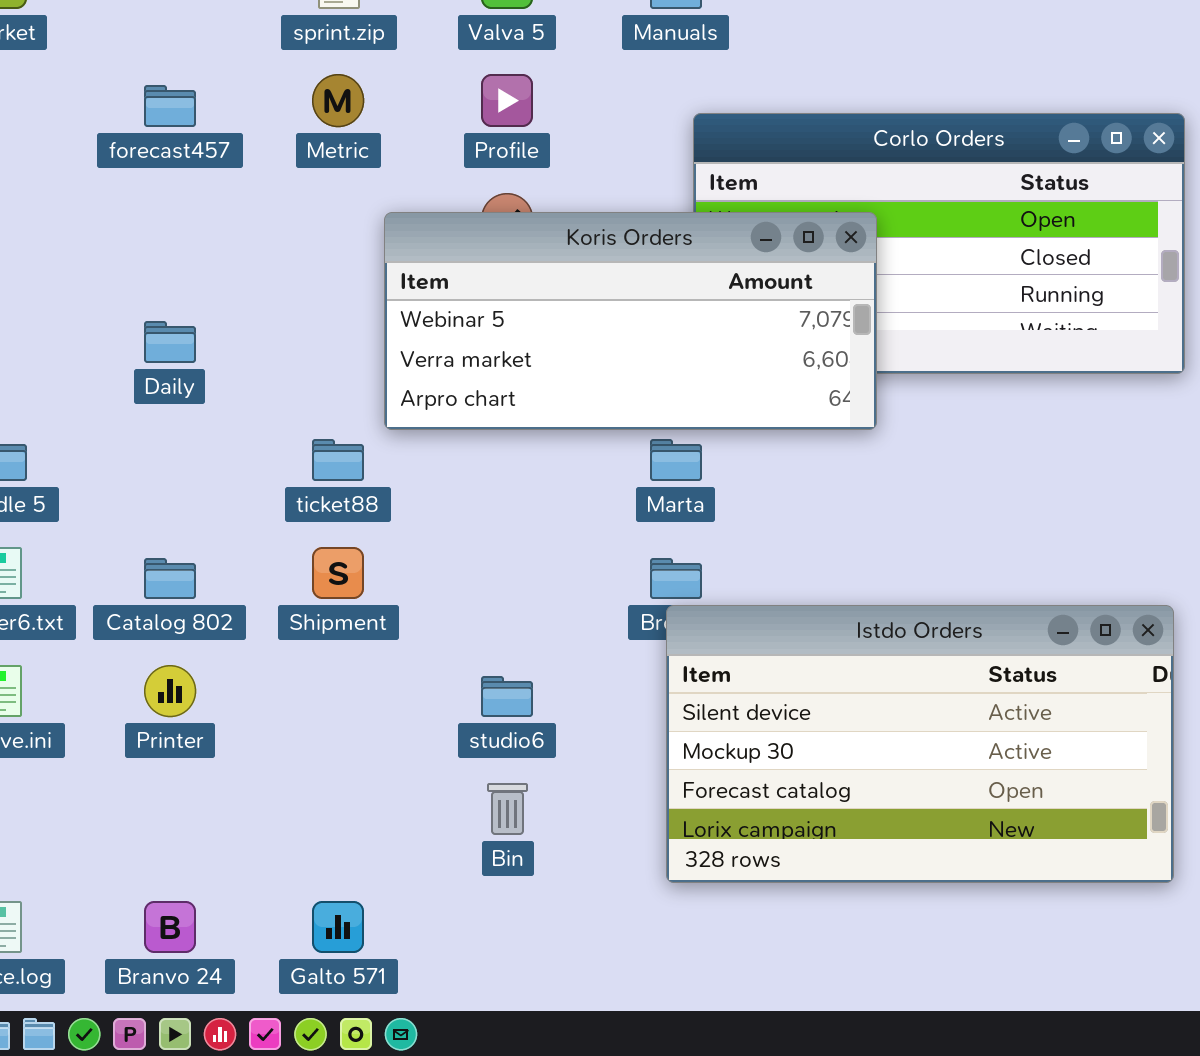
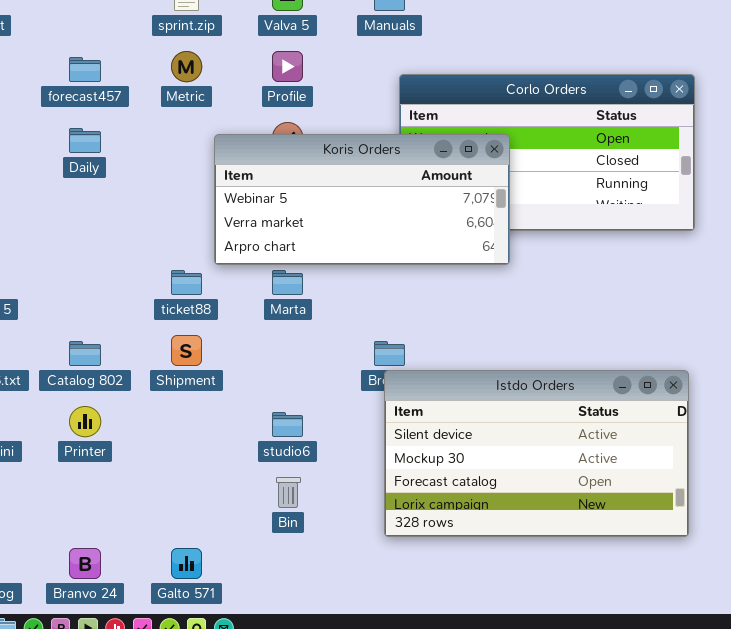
Daily: [144,321,196,363] -> [69,128,101,153], moved
Marta: [650,439,702,481] -> [272,270,303,295], moved

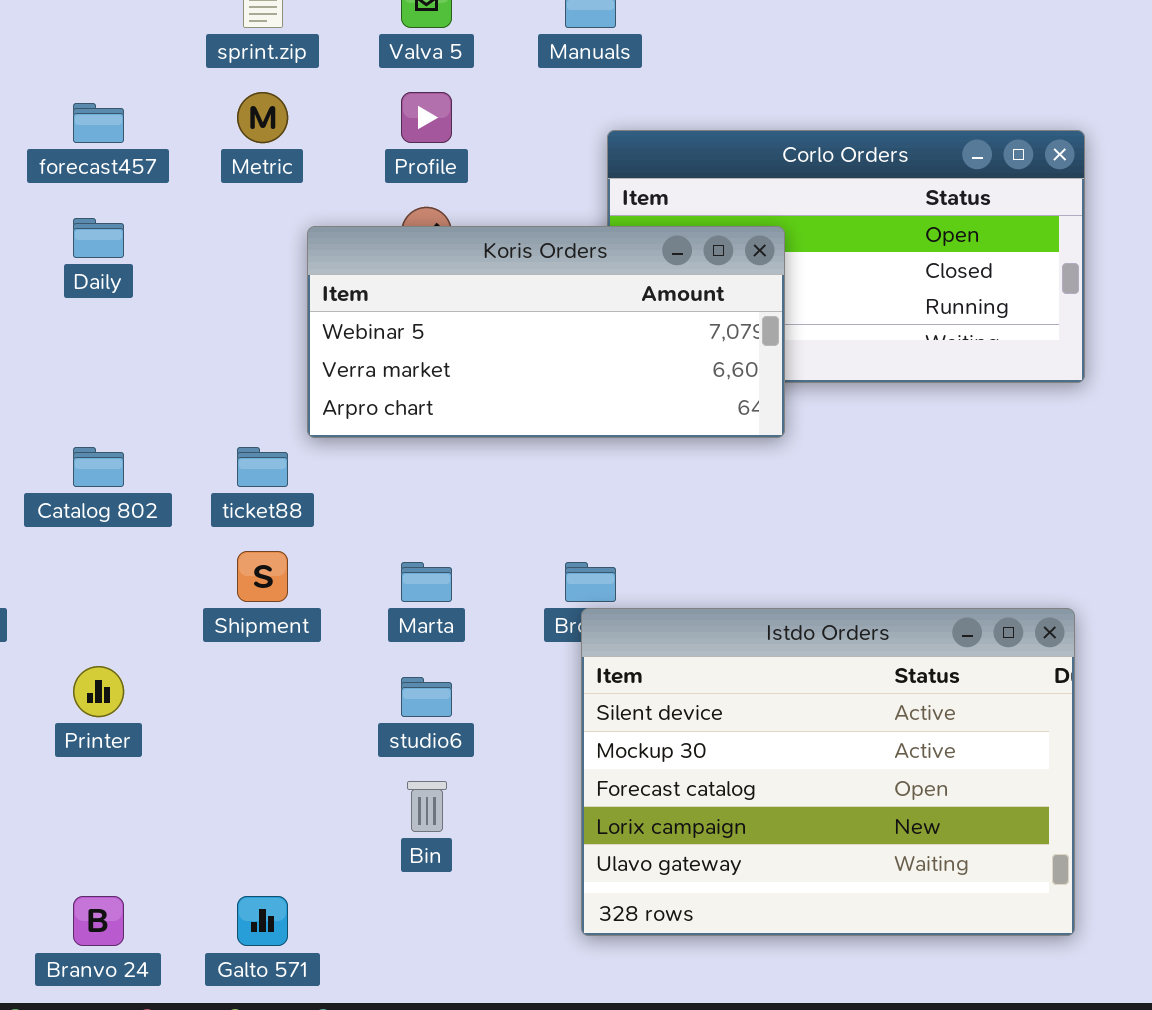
Marta: [272,270,303,295] -> [401,562,452,602], moved
Catalog 802: [69,341,101,366] -> [73,447,124,487], moved
Istdo Orders: [384,370,689,537] -> [581,608,1075,936], resized

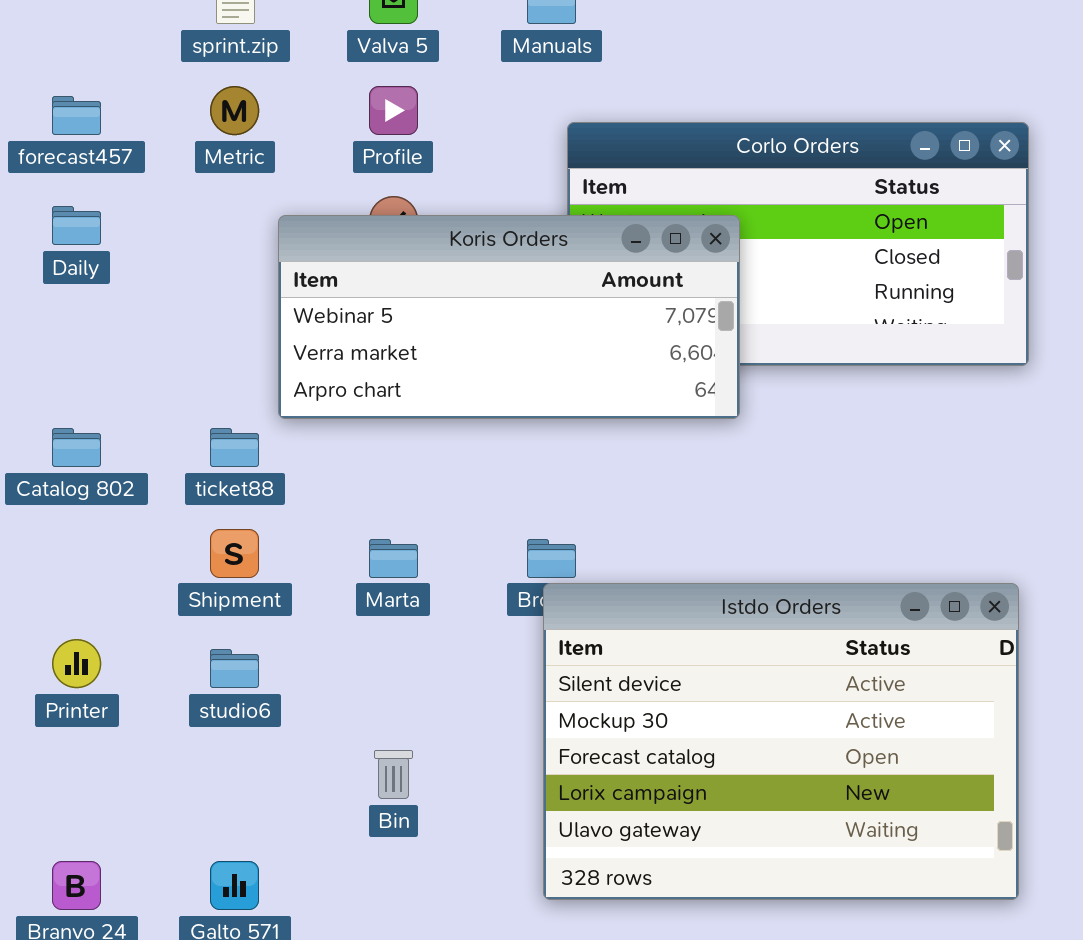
studio6: [401,677,452,717] -> [210,649,259,688], moved

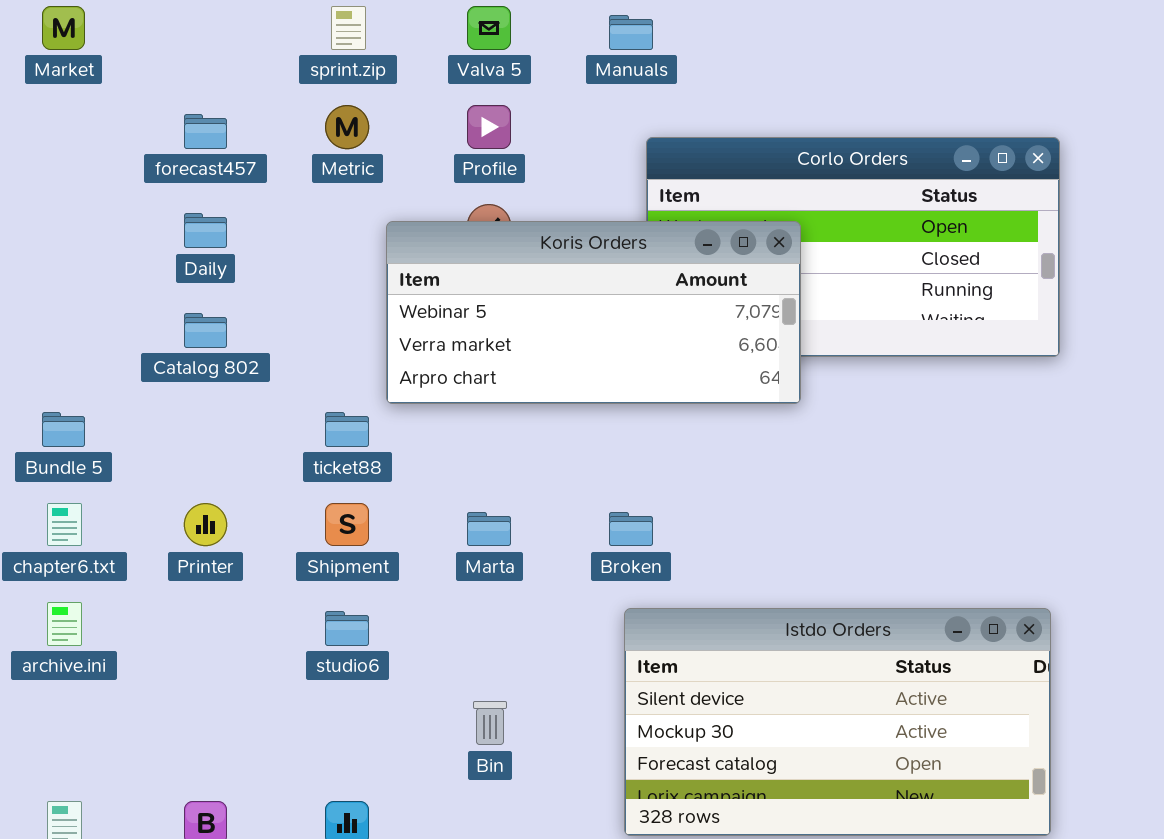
Catalog 802: [52,428,101,467] -> [184,313,227,348], moved
Istdo Orders: [543,583,1019,900] -> [624,608,1051,836], resized
Printer: [52,639,101,688] -> [184,503,227,546], moved

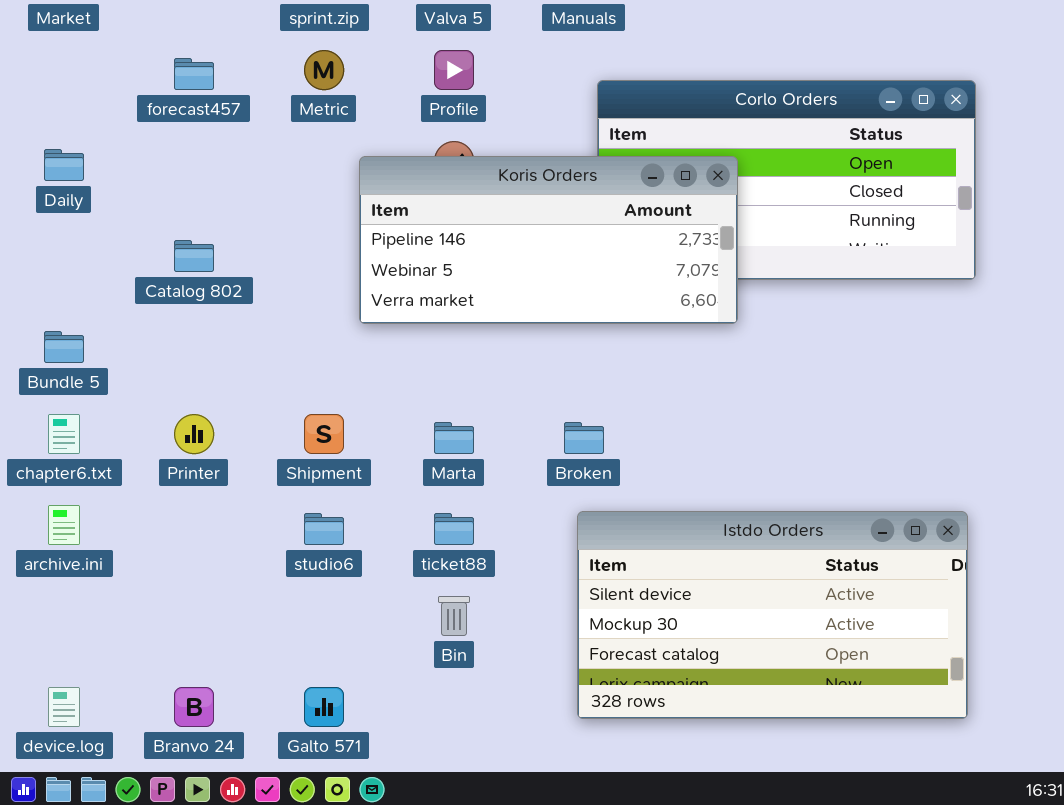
Daily: [184,213,227,248] -> [44,149,84,181], moved
Koris Orders: [386,221,801,404] -> [359,156,738,324], scrolled up 1 row
ticket88: [325,412,369,447] -> [434,513,474,545], moved

